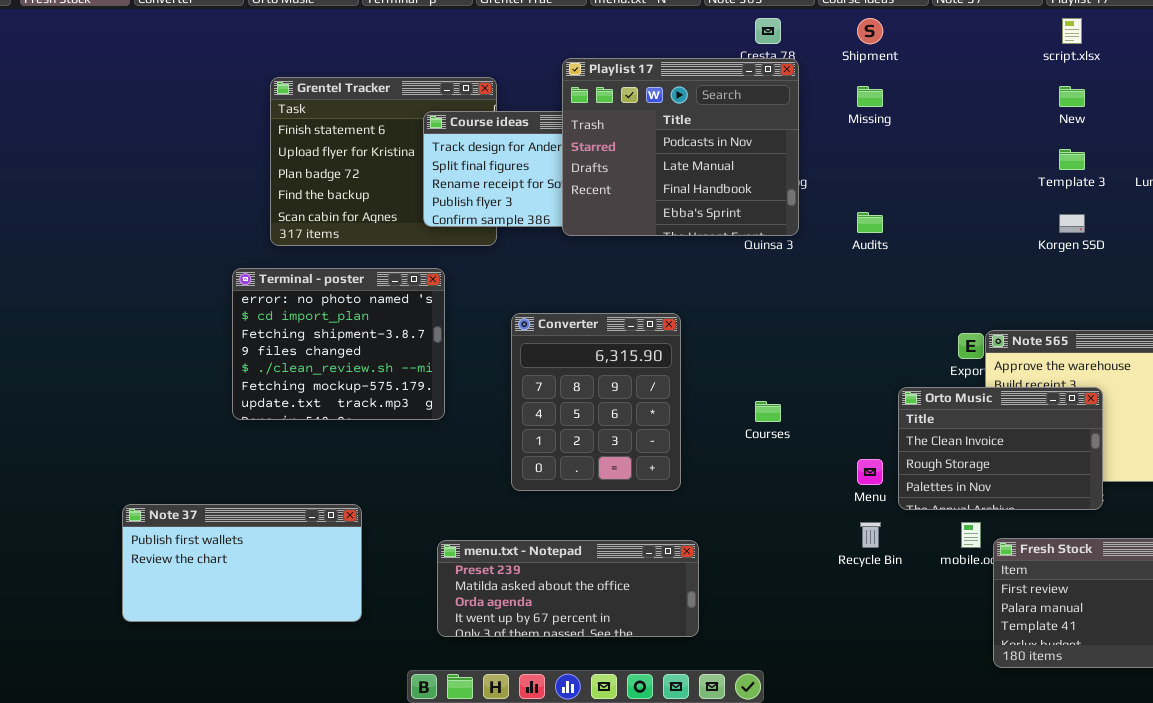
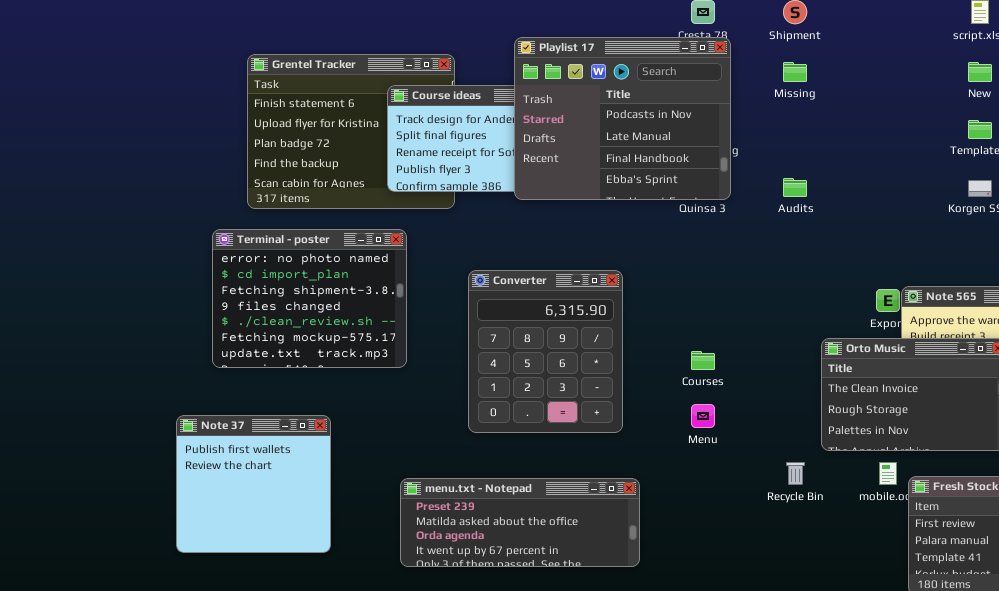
Menu: [857,459,883,485] -> [691,404,715,428], moved
Note 37: [122,504,362,622] -> [176,415,331,553], resized

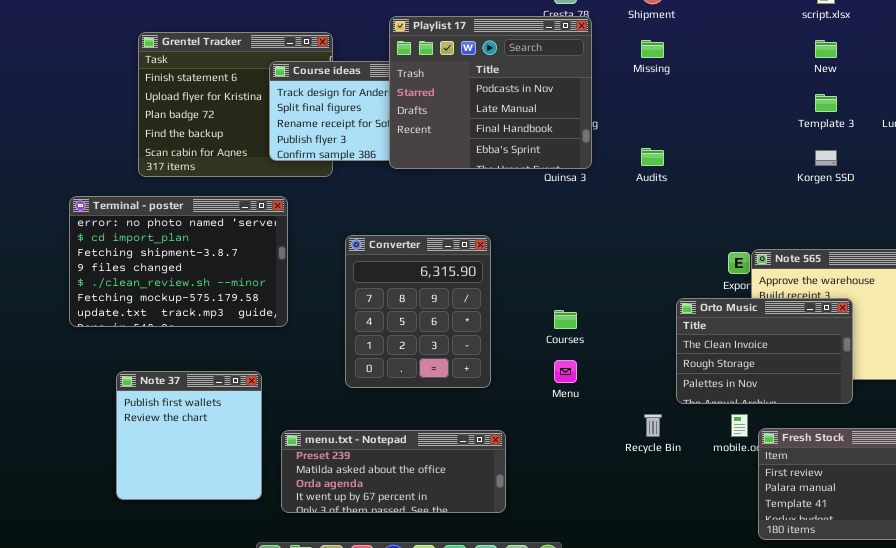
Terminal - poster: [212,229,407,368] -> [69,196,288,327], resized
Note 37: [176,415,331,553] -> [116,371,262,500], moved

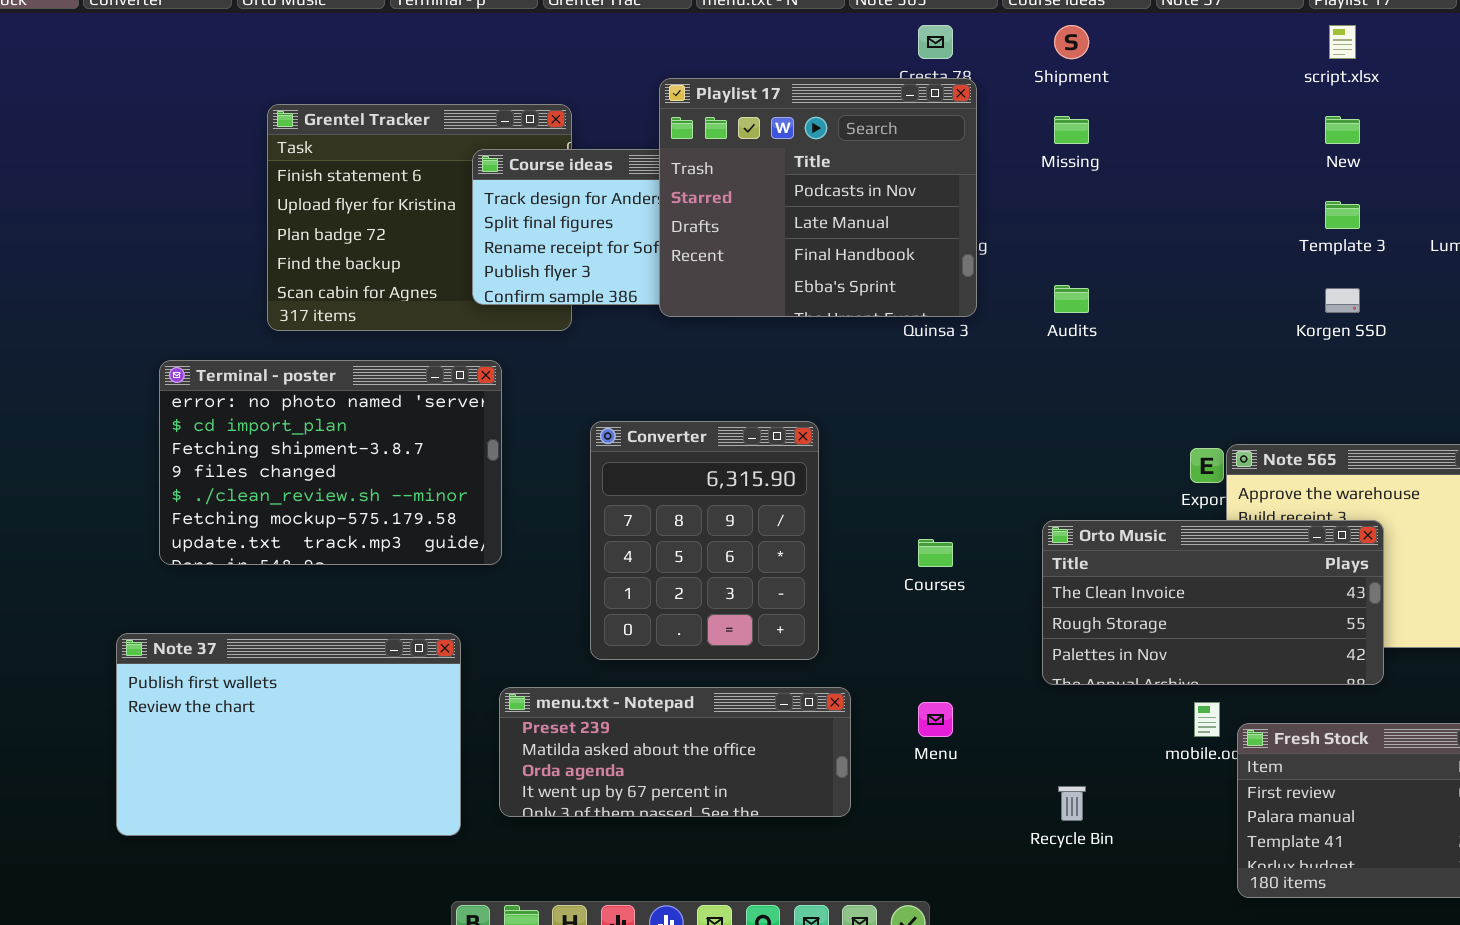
Orto Music: [676,298,853,404] -> [1042,520,1384,685], resized
Menu: [554,360,577,383] -> [918,702,953,737], moved
Note 37: [116,371,262,500] -> [116,633,461,836], resized
Recycle Bin: [644,414,662,437] -> [1058,786,1086,821], moved
menu.txt - Notepad: [281,430,506,513] -> [499,687,851,817], moved

